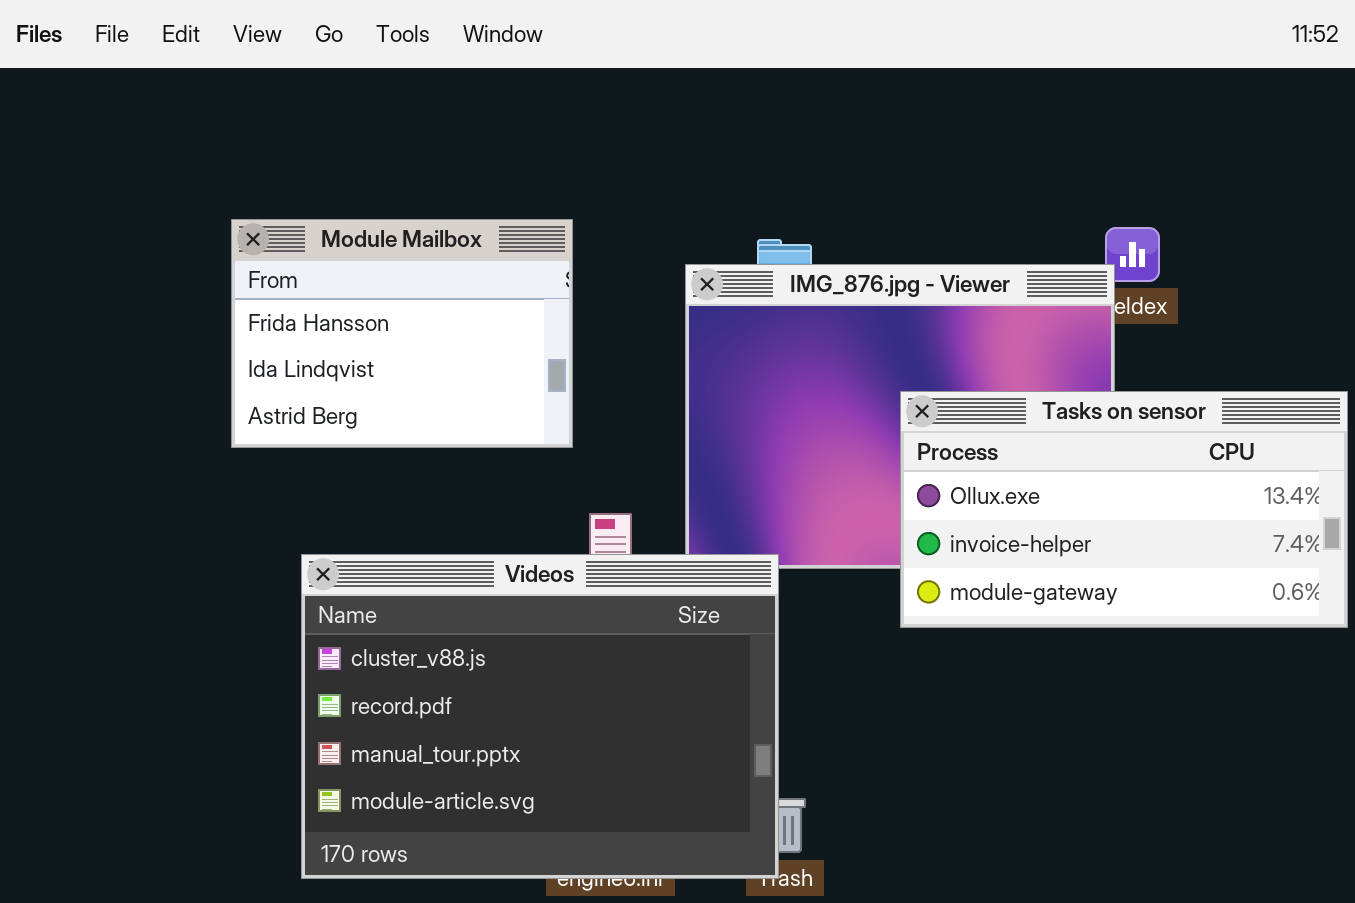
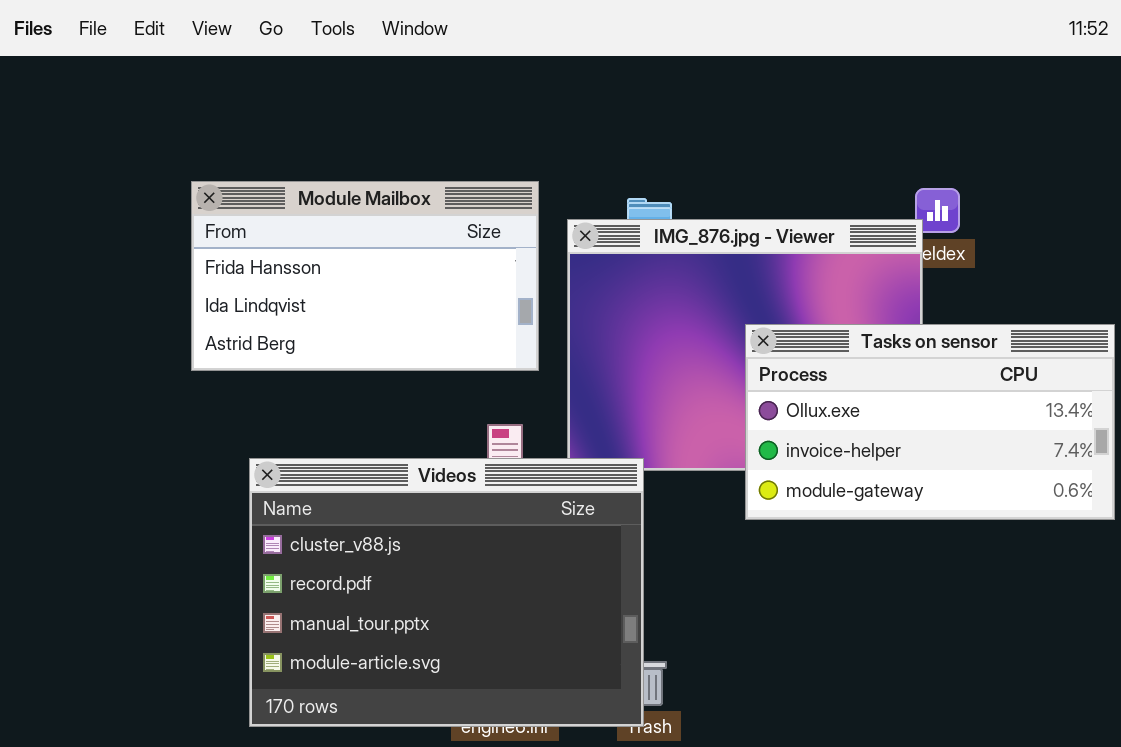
Module Mailbox: [231,219,573,448] -> [191,181,539,371], resized

